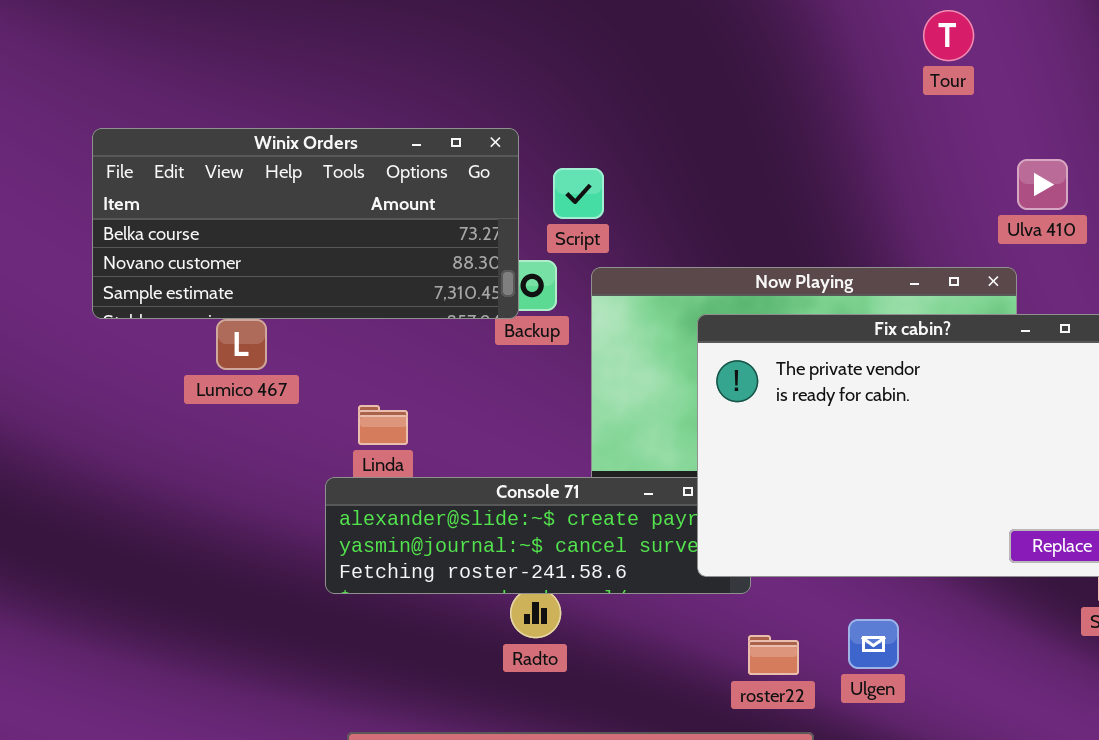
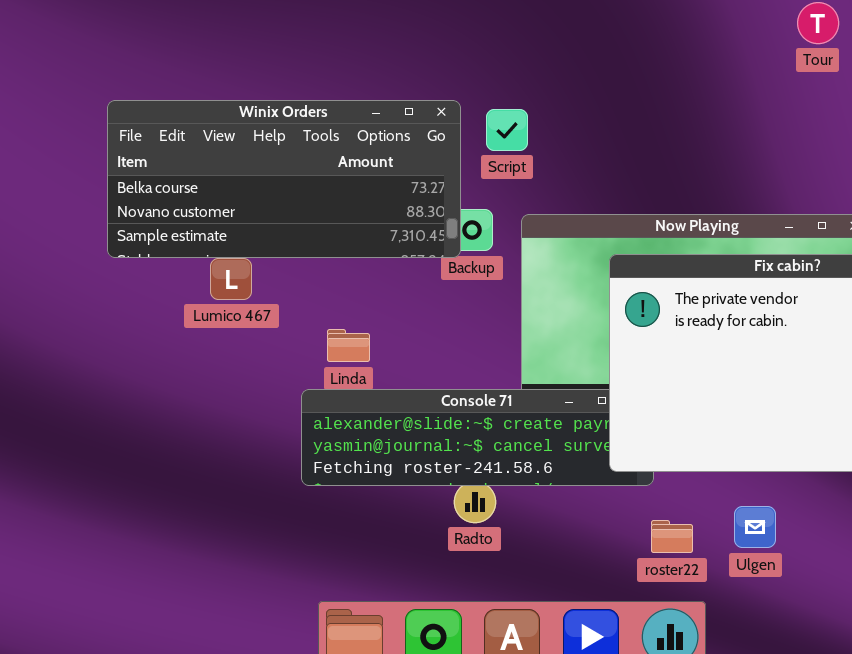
Script: [553,168,604,219] -> [486,109,528,151], moved

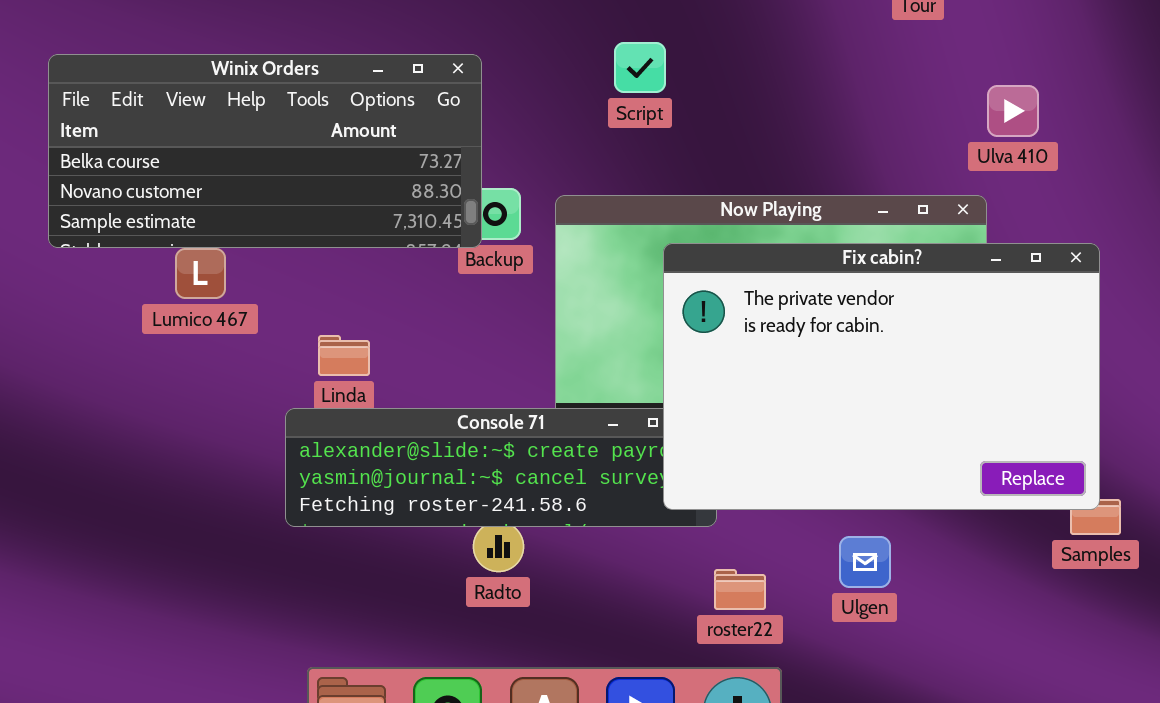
Script: [486,109,528,151] -> [614,42,666,93], moved
Ulgen: [734,506,776,548] -> [839,536,891,588], moved

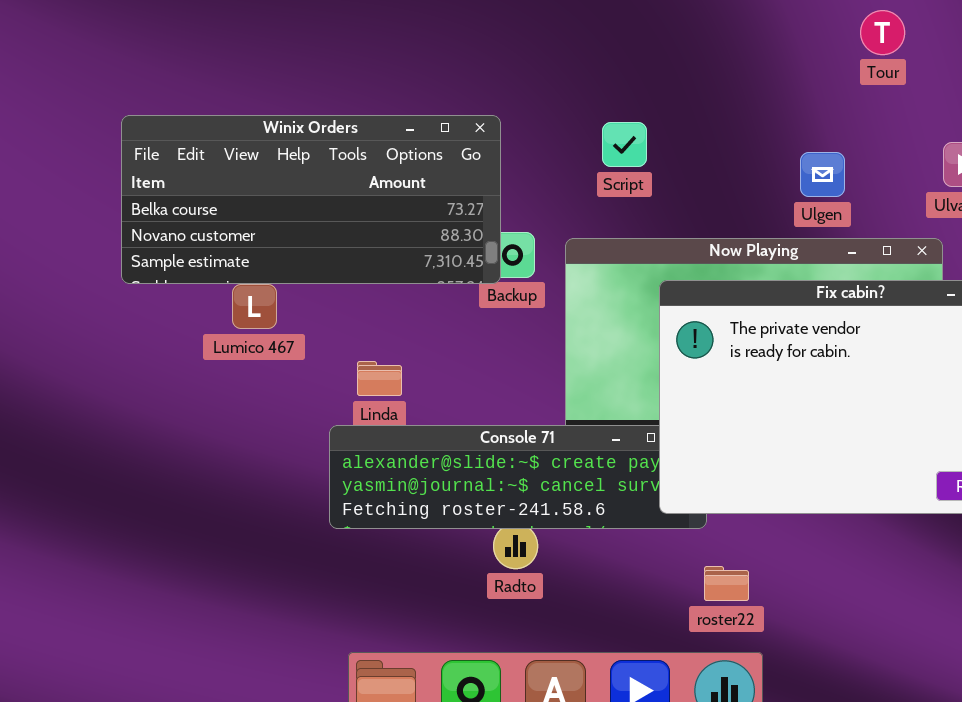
Script: [614,42,666,93] -> [602,122,647,167], moved
Ulgen: [839,536,891,588] -> [800,152,845,197], moved

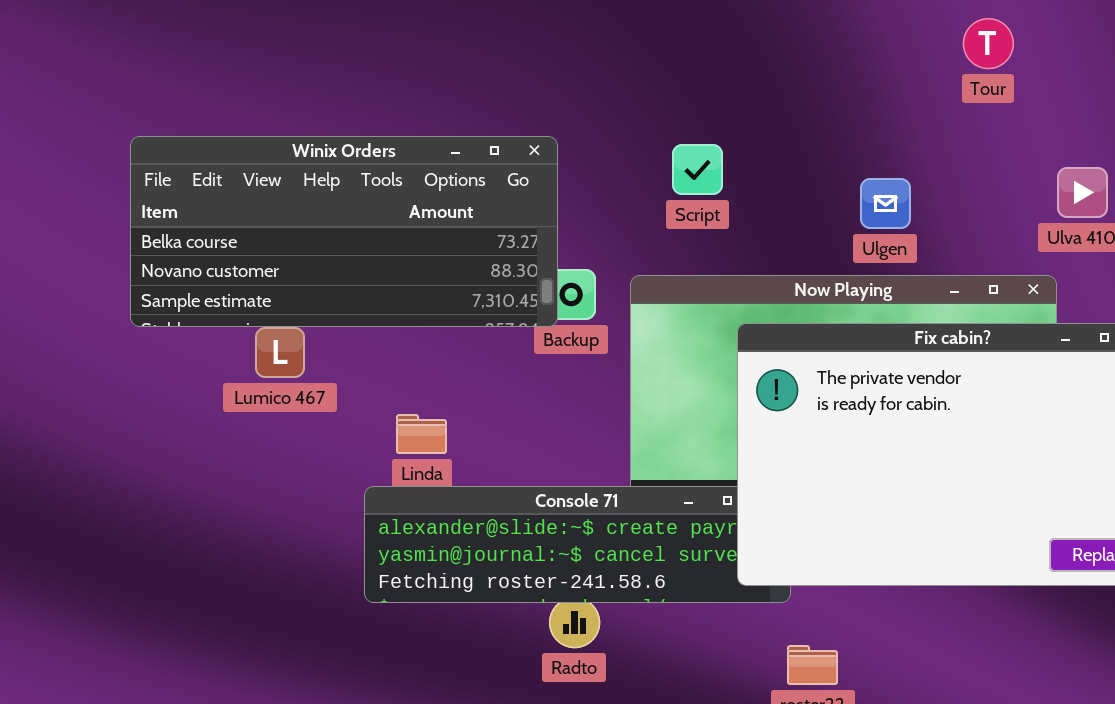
Ulgen: [800,152,845,197] -> [860,178,911,229], moved

